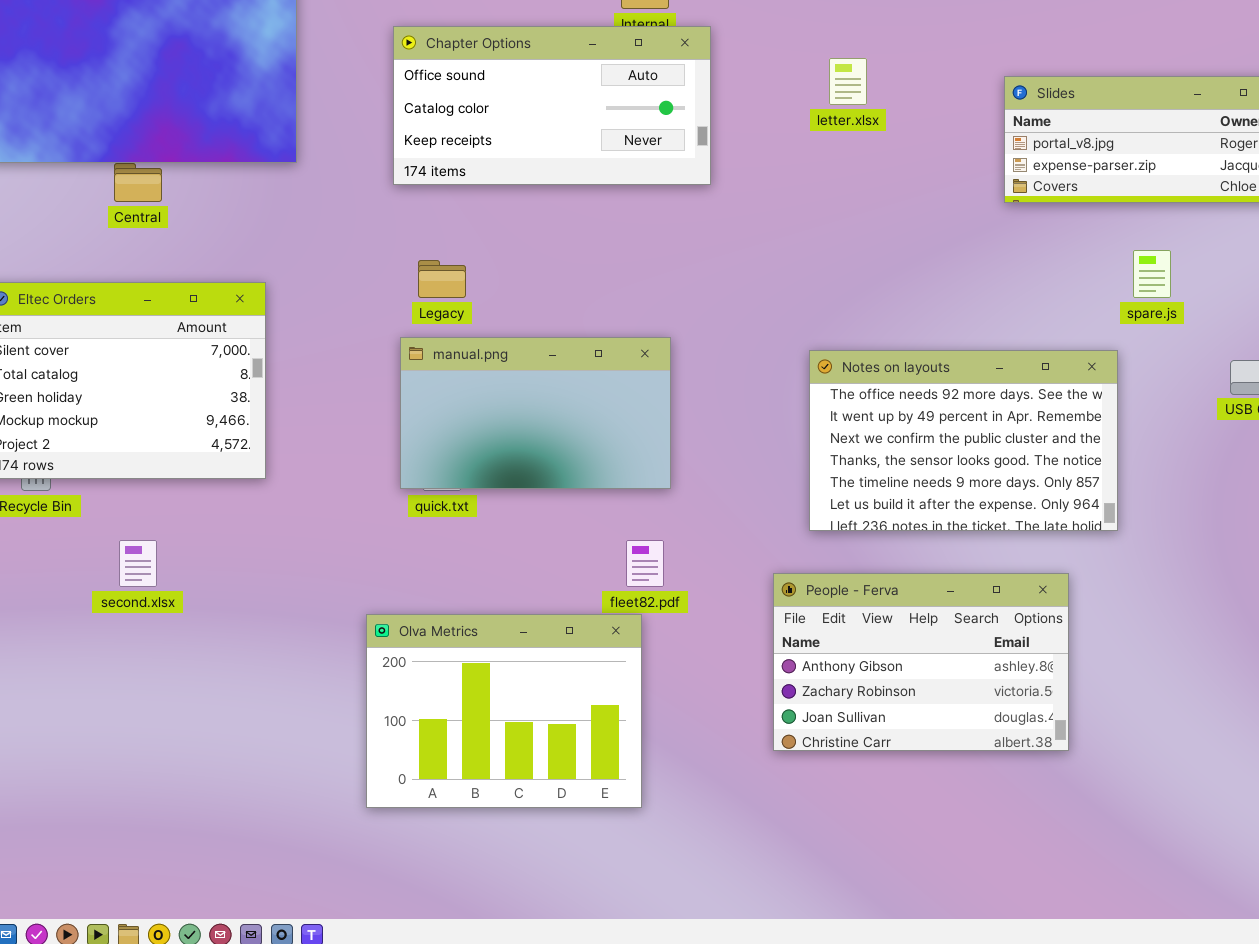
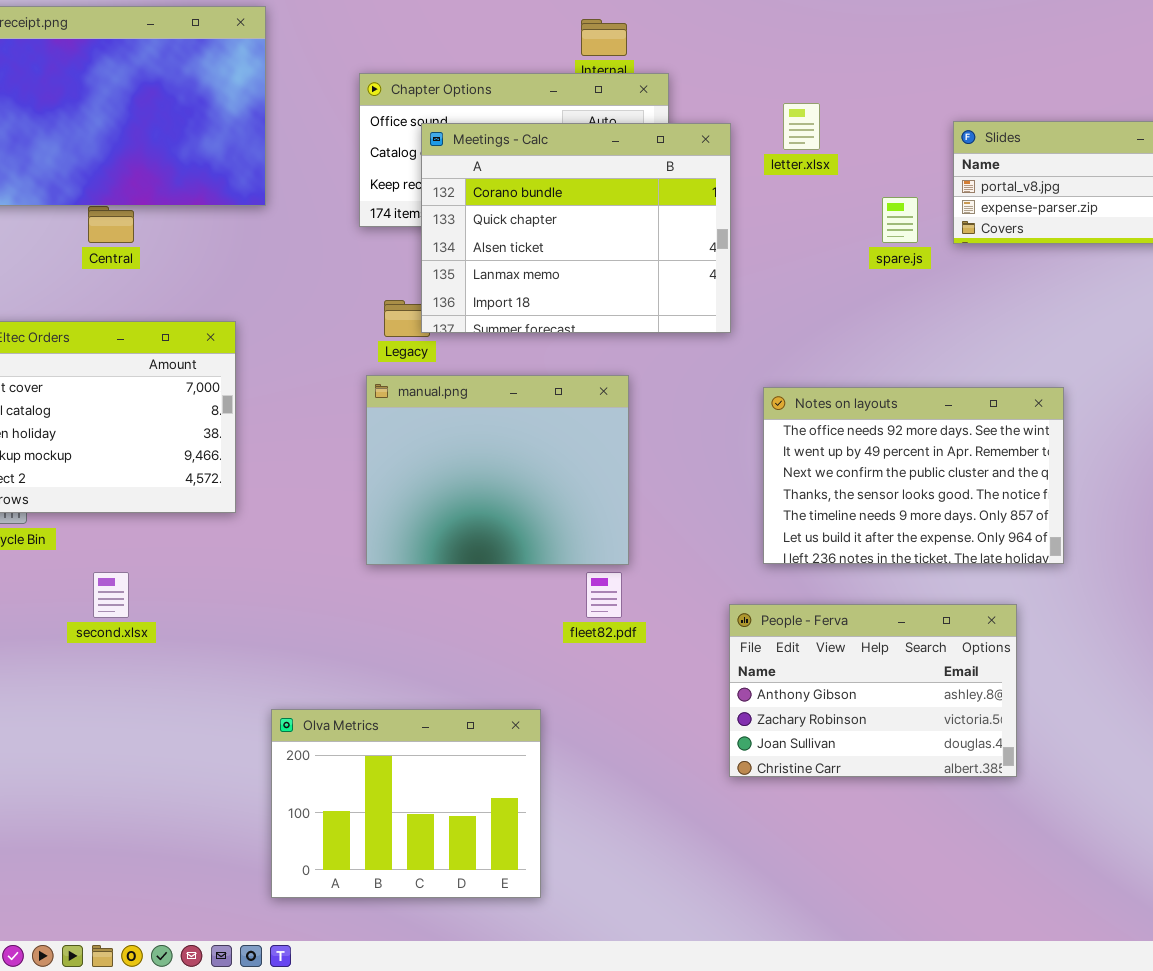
Meetings - Calc: none -> [421,123,731,333], opened
spare.js: [1133,250,1171,298] -> [882,197,918,243], moved
manual.png: [400,337,671,489] -> [366,375,629,565], resized
Olva Metrics: [366,614,642,808] -> [271,709,541,898], moved

